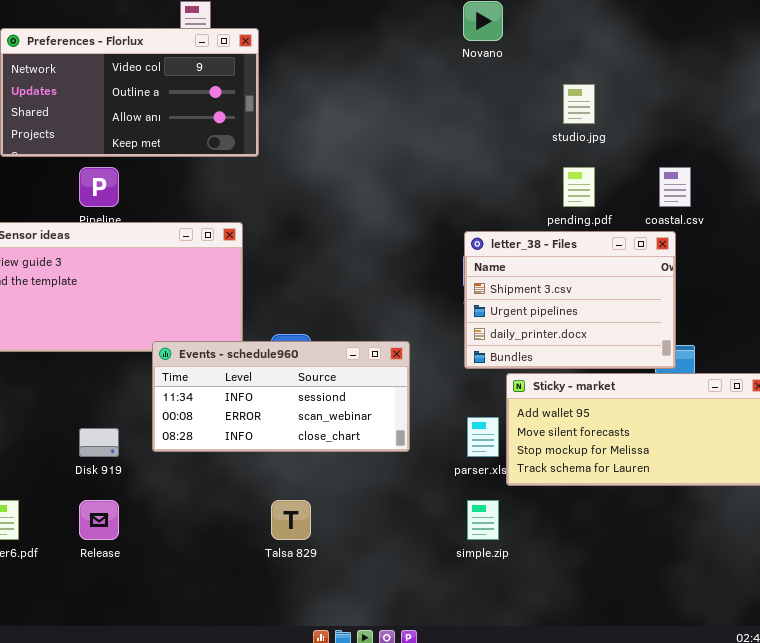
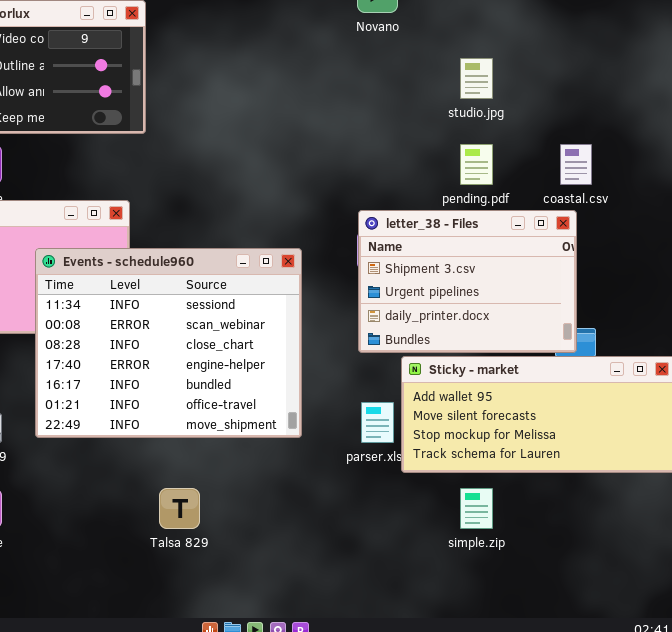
Events - schedule960: [152,341,410,452] -> [35,248,302,438], resized
simple.zip: [467,500,499,540] -> [460,488,493,529], moved

